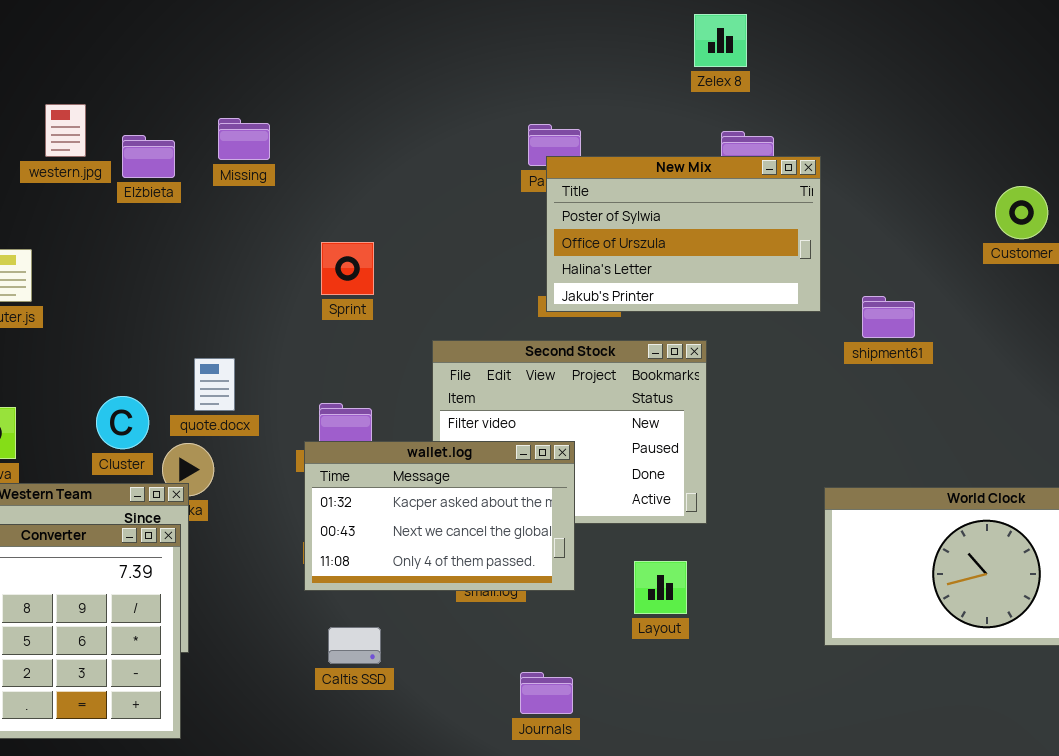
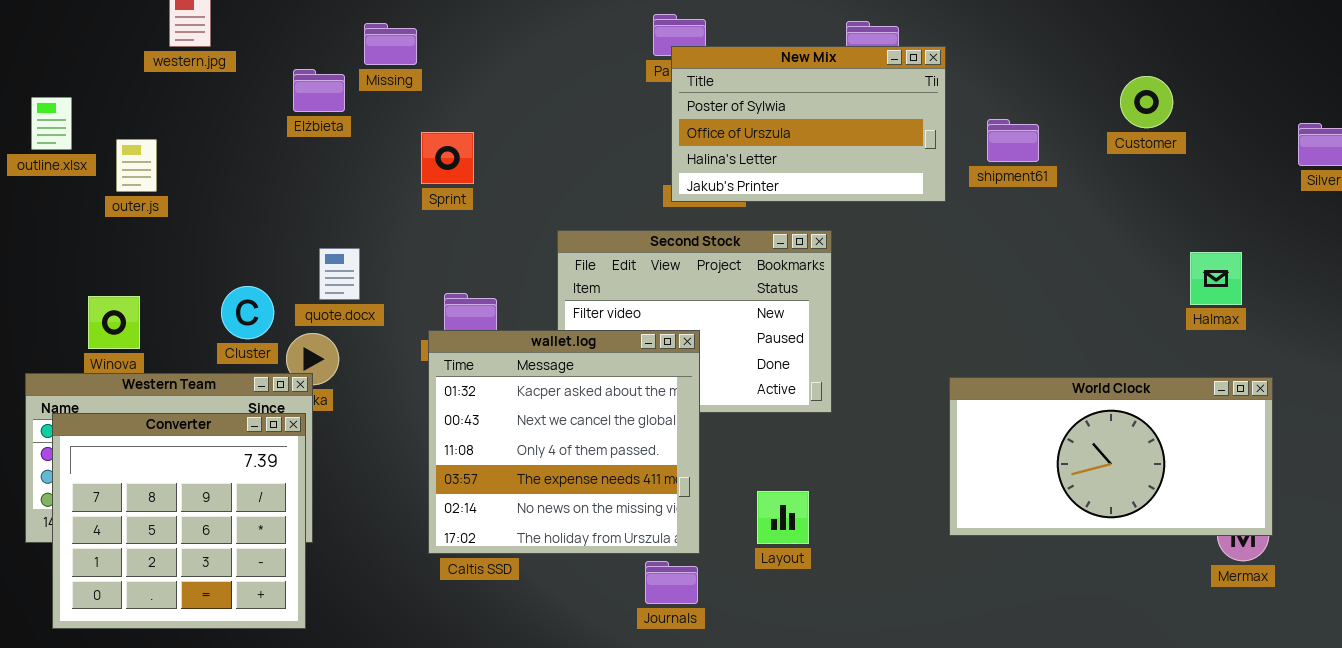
Missing: [218,118,270,160] -> [364,23,417,65], moved
Elżbieta: [122,135,175,178] -> [293,69,345,112], moved
Sprint: [321,242,374,295] -> [421,132,474,184], moved
shipment61: [862,296,915,338] -> [987,119,1039,162], moved
wallet.log: [304,441,575,591] -> [428,330,700,554], resized
Layout: [634,561,687,614] -> [757,491,809,544], moved

